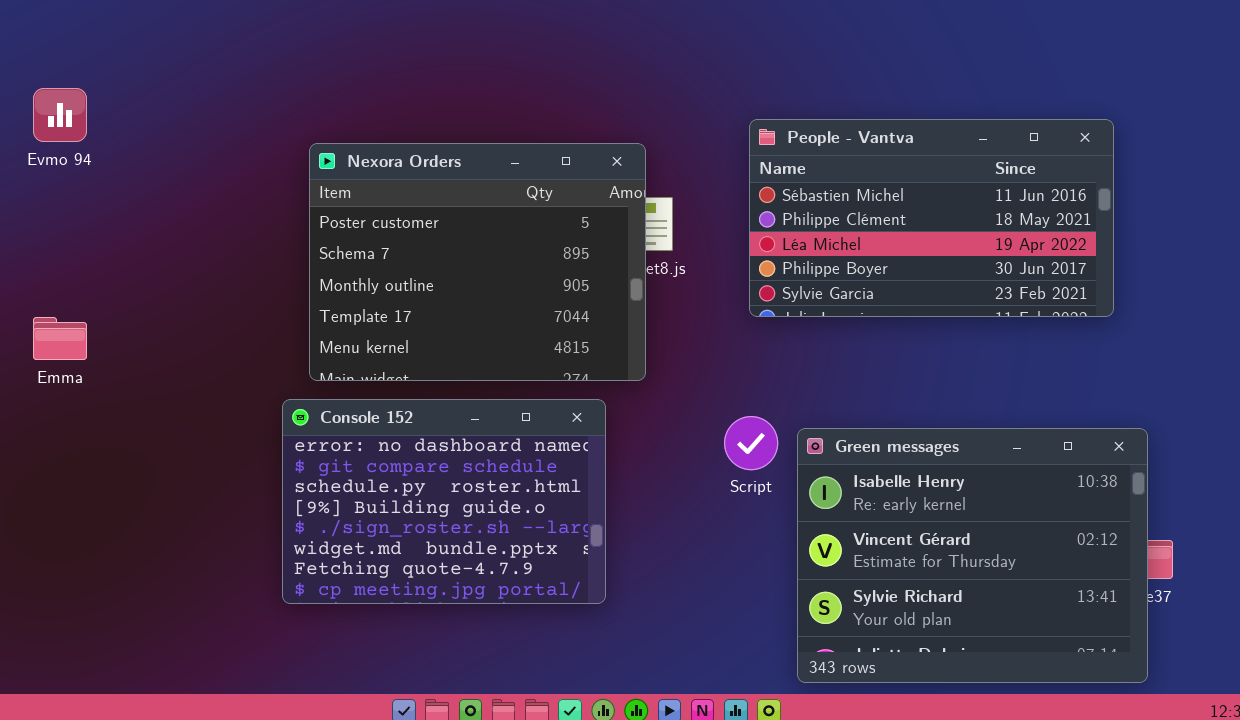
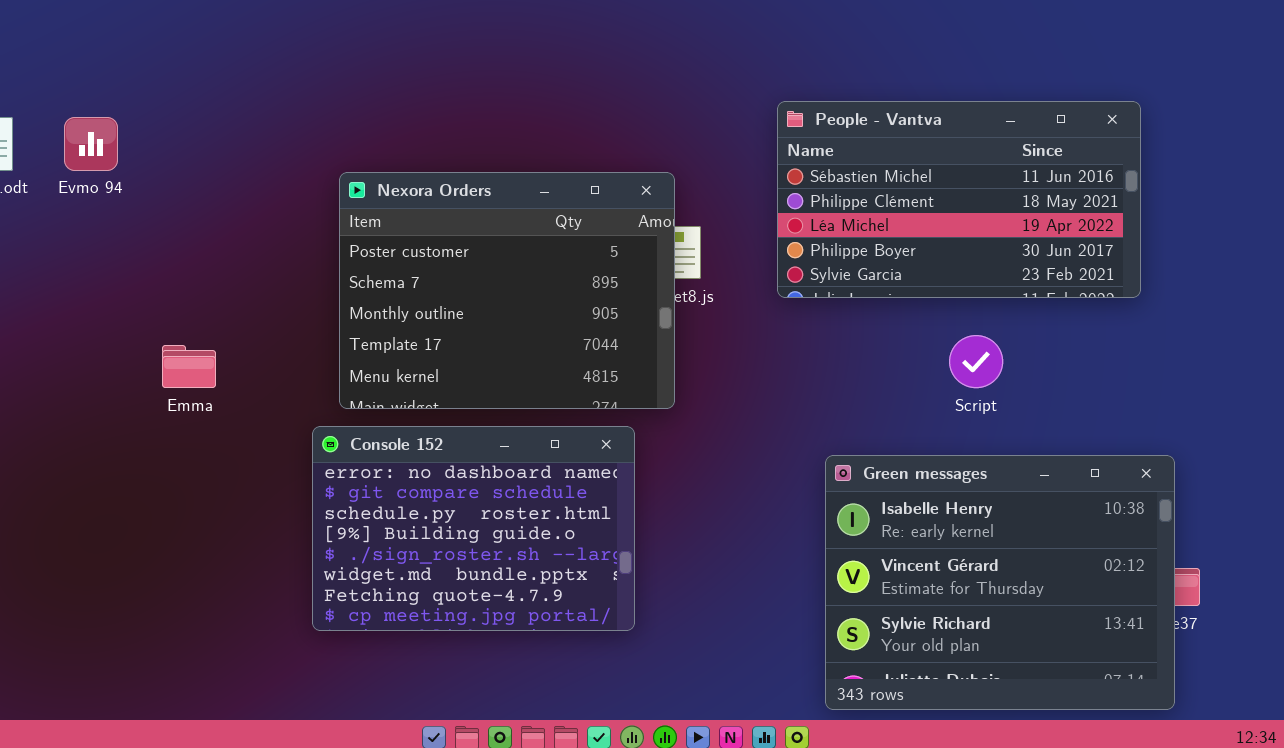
People - Vantva: [749,119,1114,317] -> [777,101,1141,298], moved
Emma: [33,317,87,360] -> [162,345,216,388], moved
Script: [724,416,778,470] -> [949,335,1003,388], moved

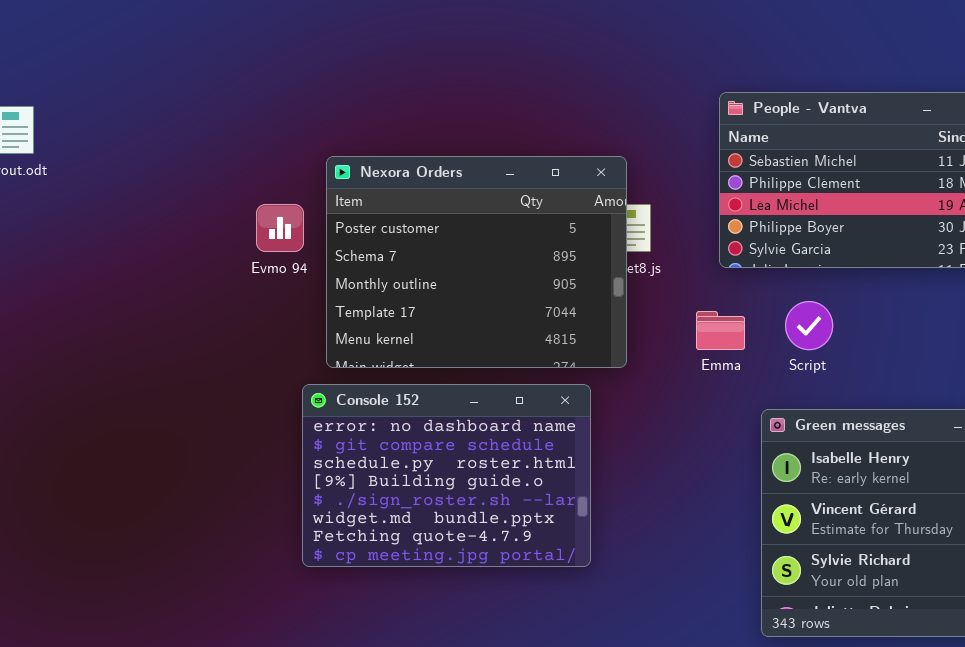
Evmo 94: [64,117,118,171] -> [256,204,304,252], moved
Script: [949,335,1003,388] -> [785,301,833,350], moved
Emma: [162,345,216,388] -> [696,311,745,350], moved

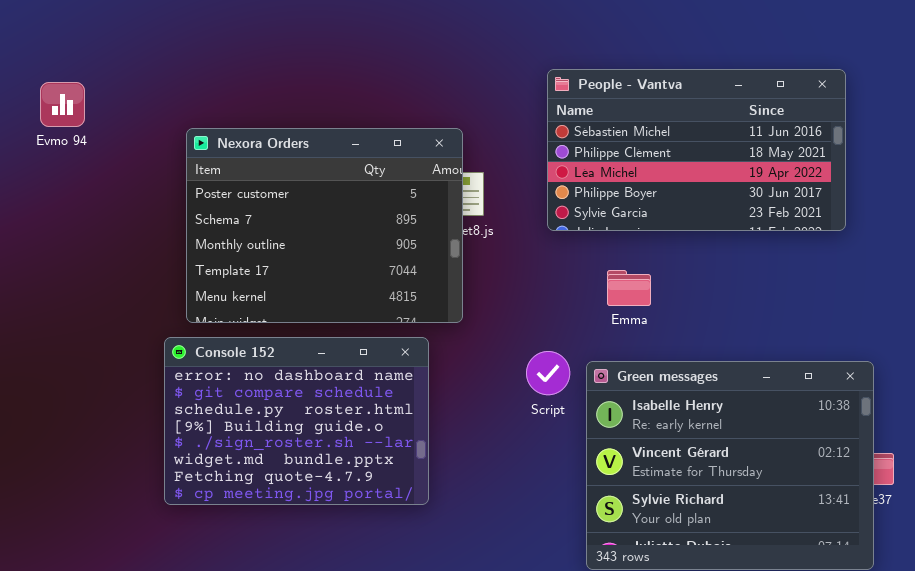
Evmo 94: [256,204,304,252] -> [40,82,85,127], moved
Script: [785,301,833,350] -> [526,351,570,395], moved
Emma: [696,311,745,350] -> [607,270,651,306], moved

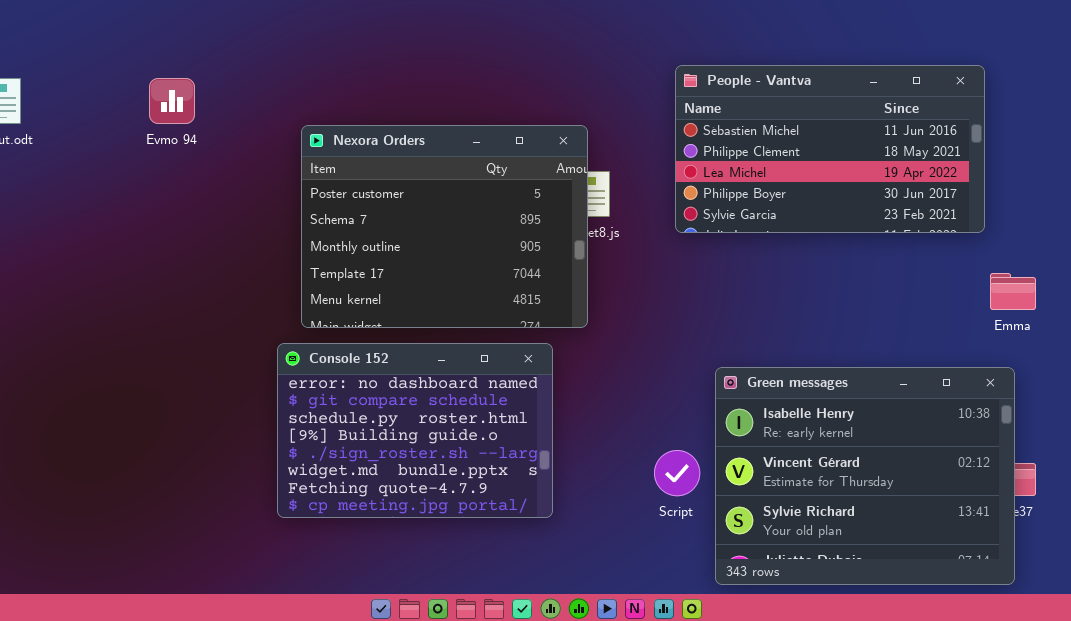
Emma: [607,270,651,306] -> [990,273,1036,310], moved
Script: [526,351,570,395] -> [654,450,700,496], moved

